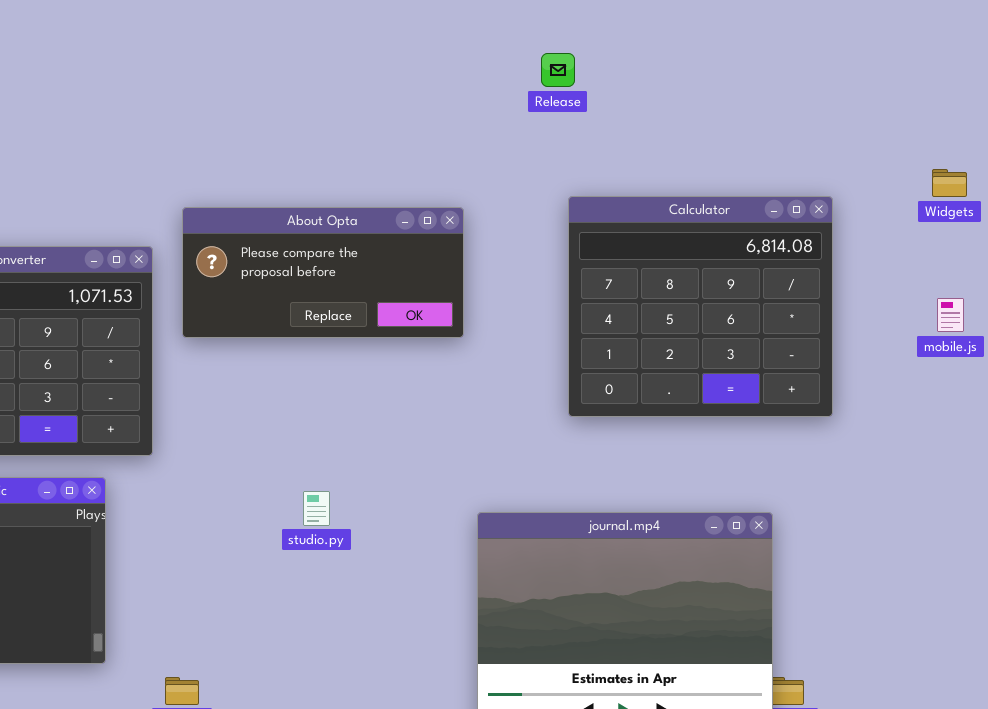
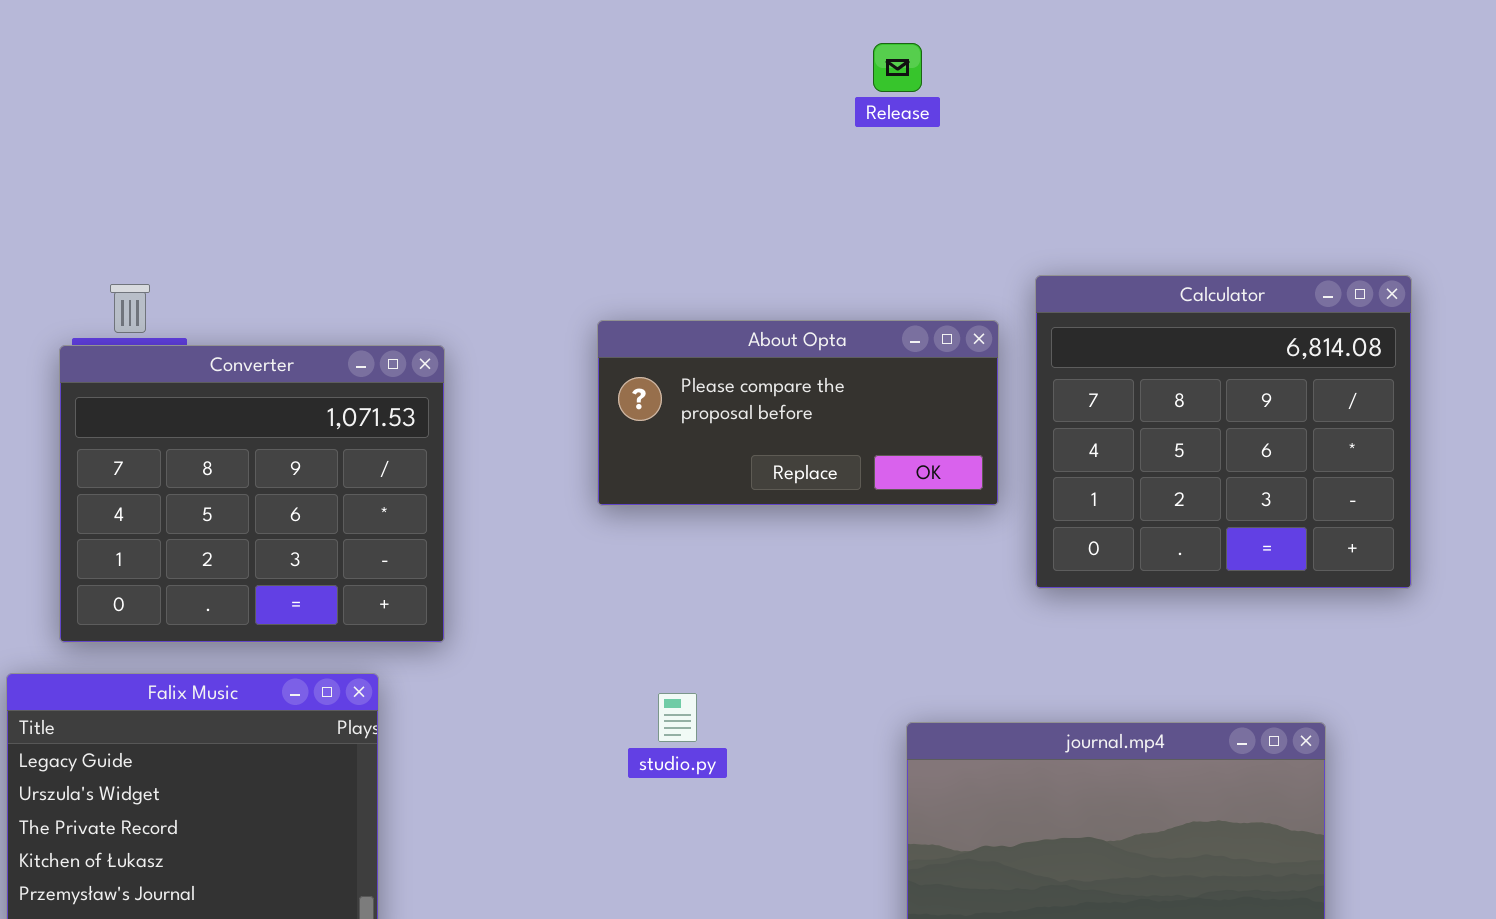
Release: [541,53,575,87] -> [873,43,922,92], moved
About Opta: [182,207,464,338] -> [597,320,999,506], moved

